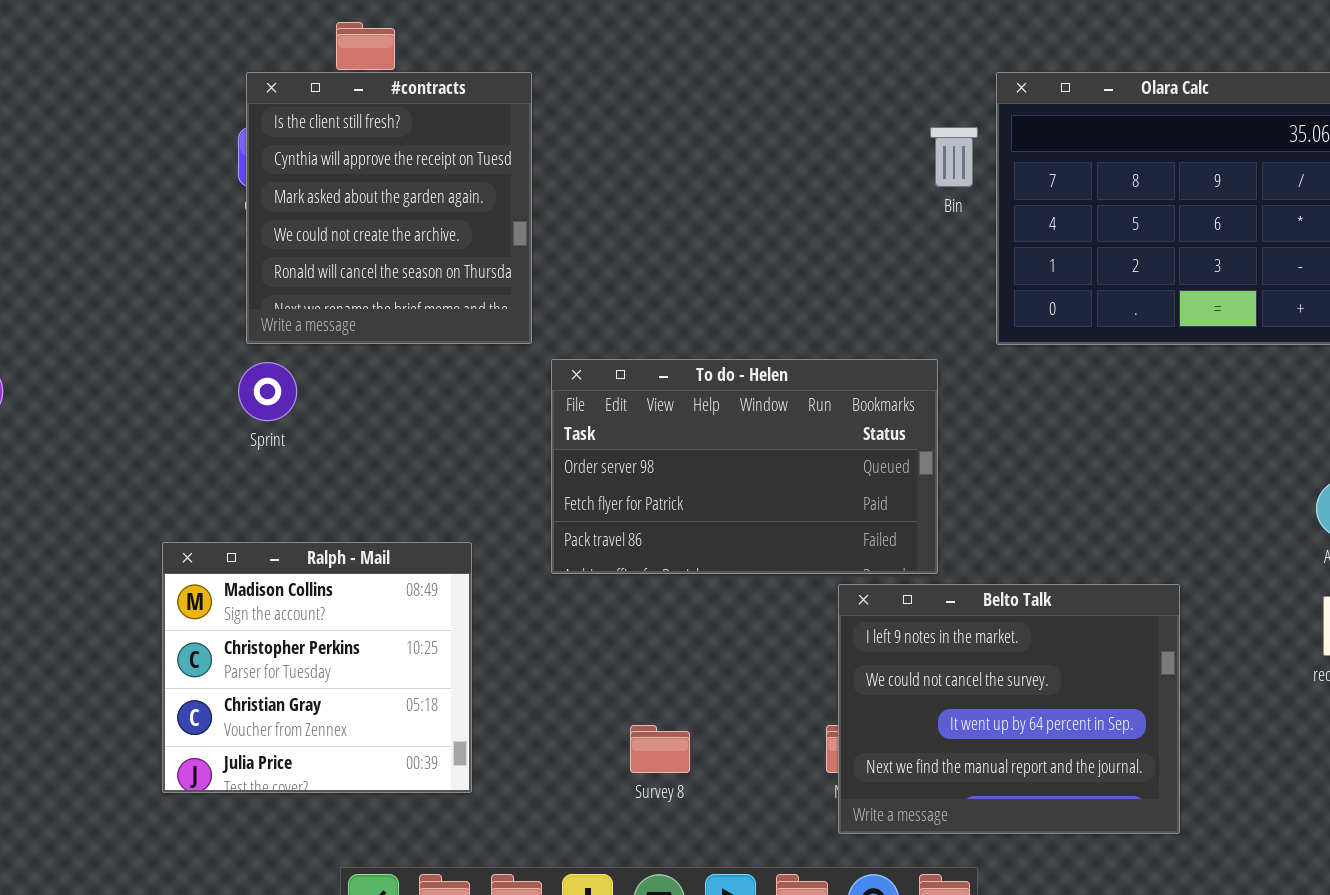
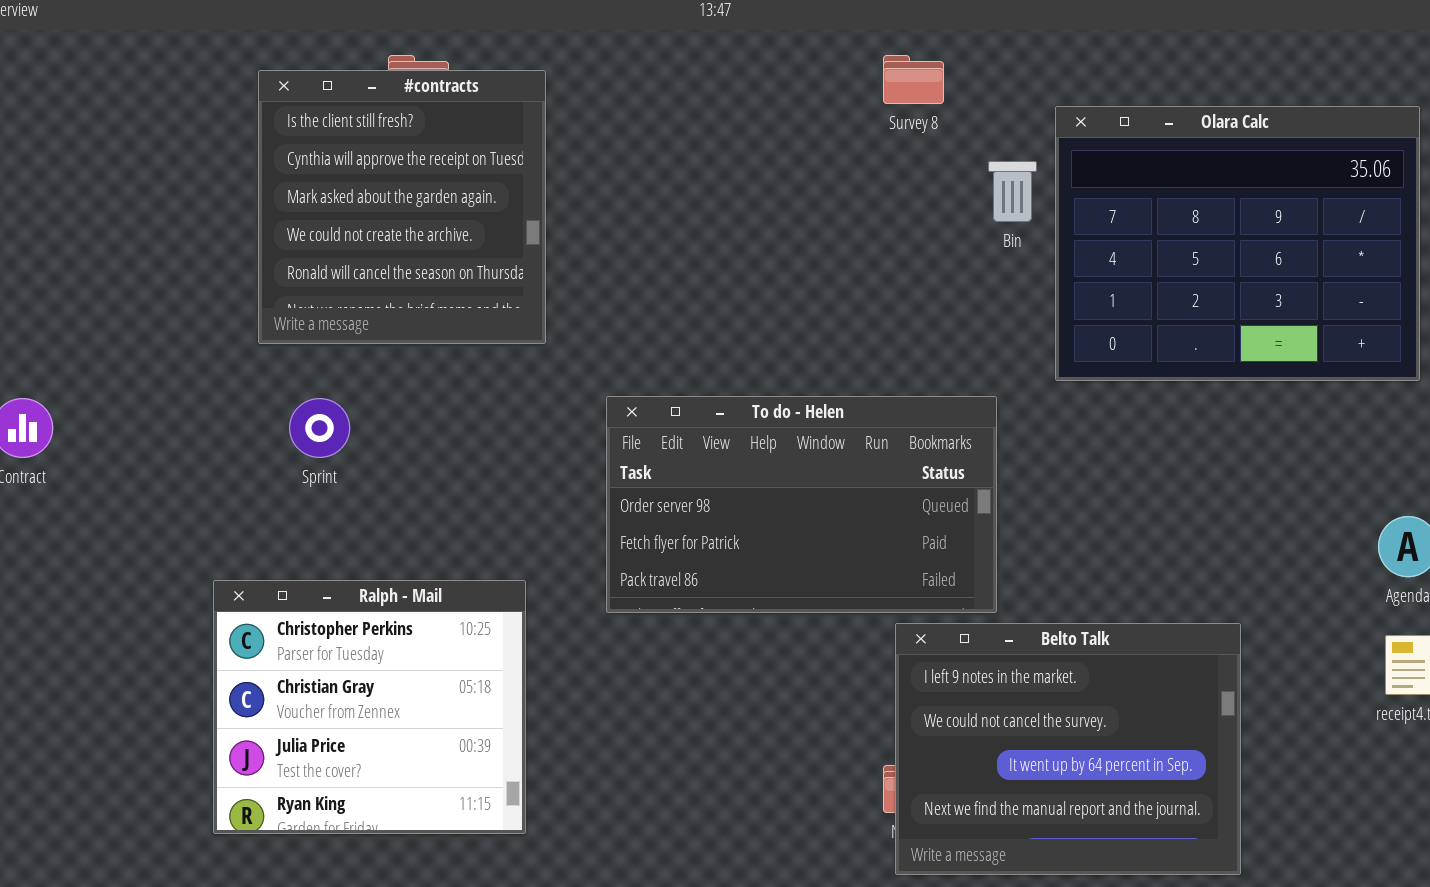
#contracts: [246,72,532,344] -> [258,70,546,344], moved
Ralph - Mail: [162,542,472,793] -> [213,580,526,834], scrolled down 1 row
Survey 8: [630,725,690,773] -> [883,55,944,104], moved

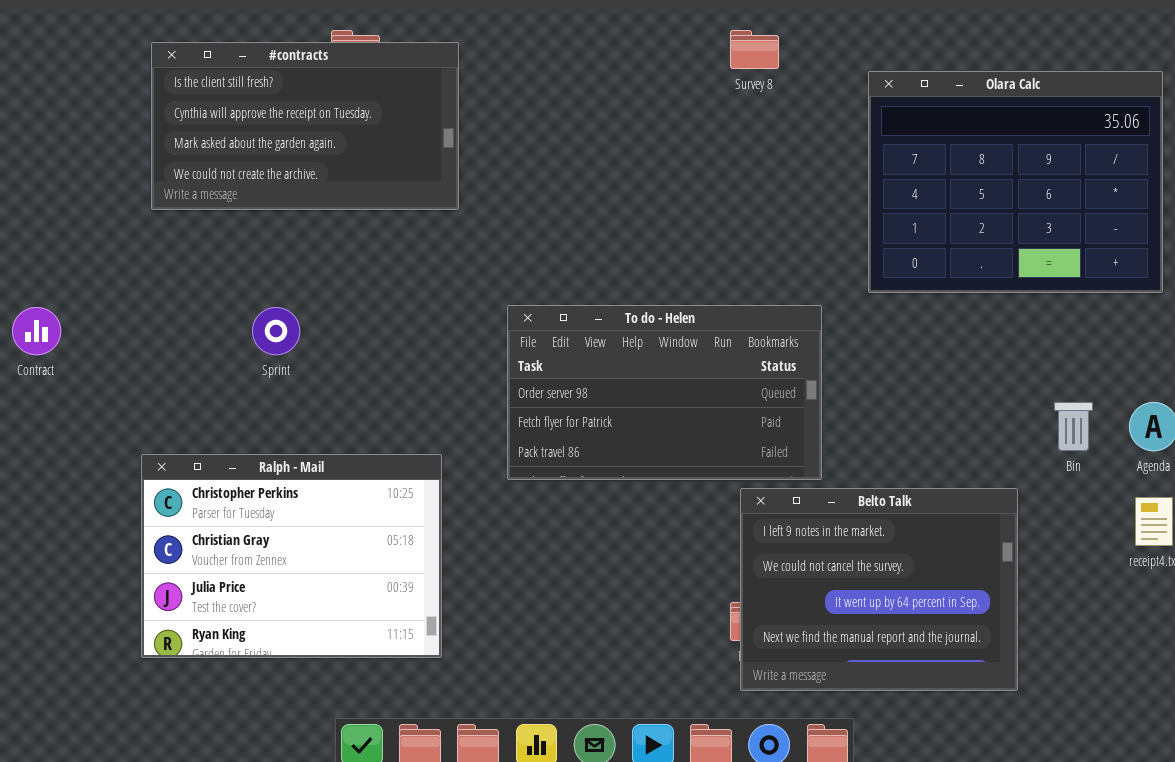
#contracts: [258,70,546,344] -> [151,42,459,210], resized
Bin: [988,161,1037,222] -> [1054,402,1093,451], moved
Ralph - Mail: [213,580,526,834] -> [141,454,442,658], resized

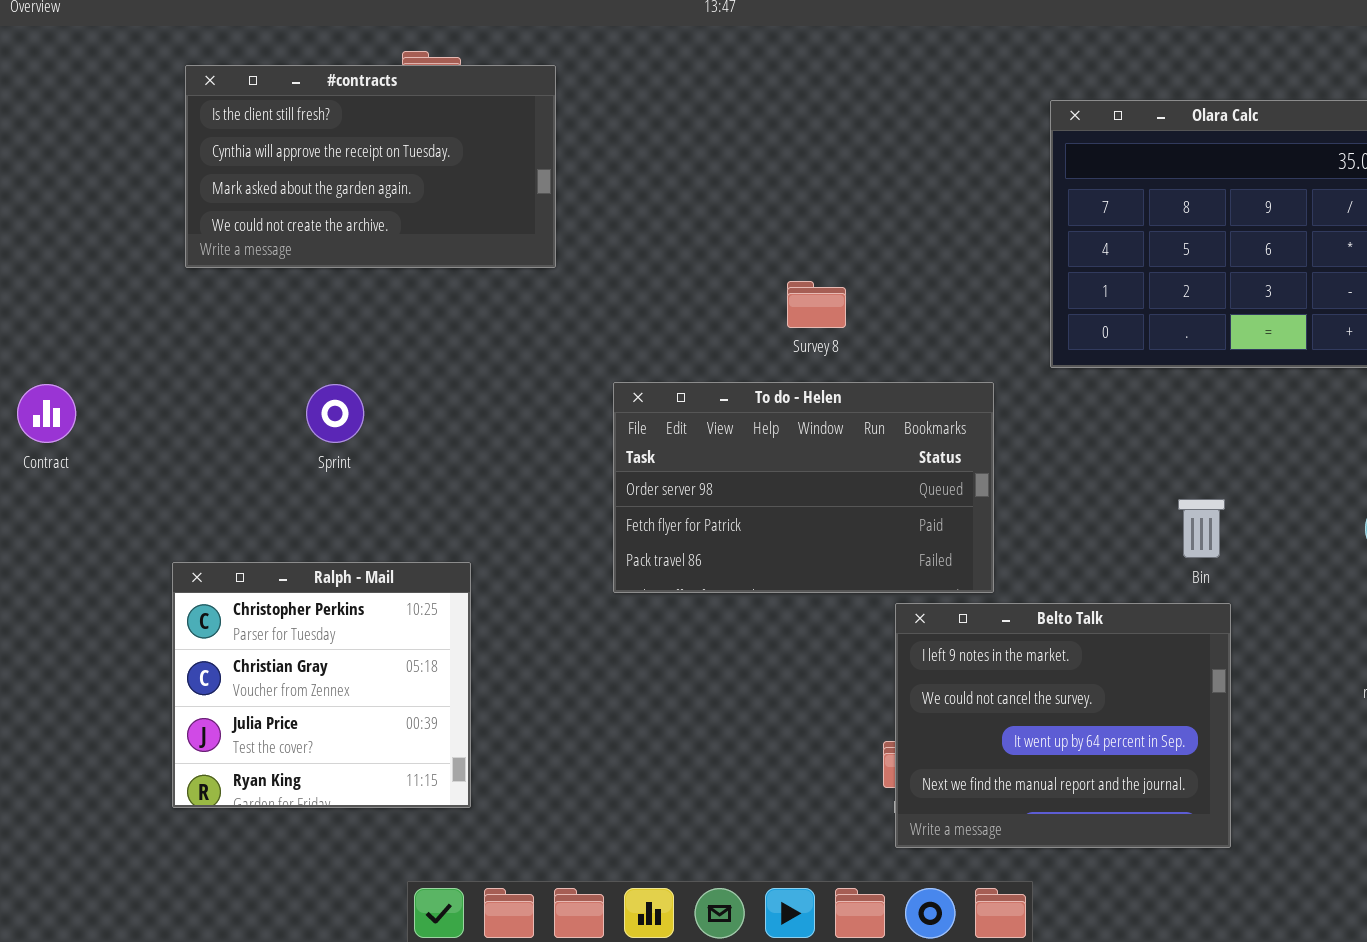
Survey 8: [730,30,779,69] -> [787,281,846,328], moved
Bin: [1054,402,1093,451] -> [1178,499,1225,558], moved
Ralph - Mail: [141,454,442,658] -> [172,562,471,808], resized

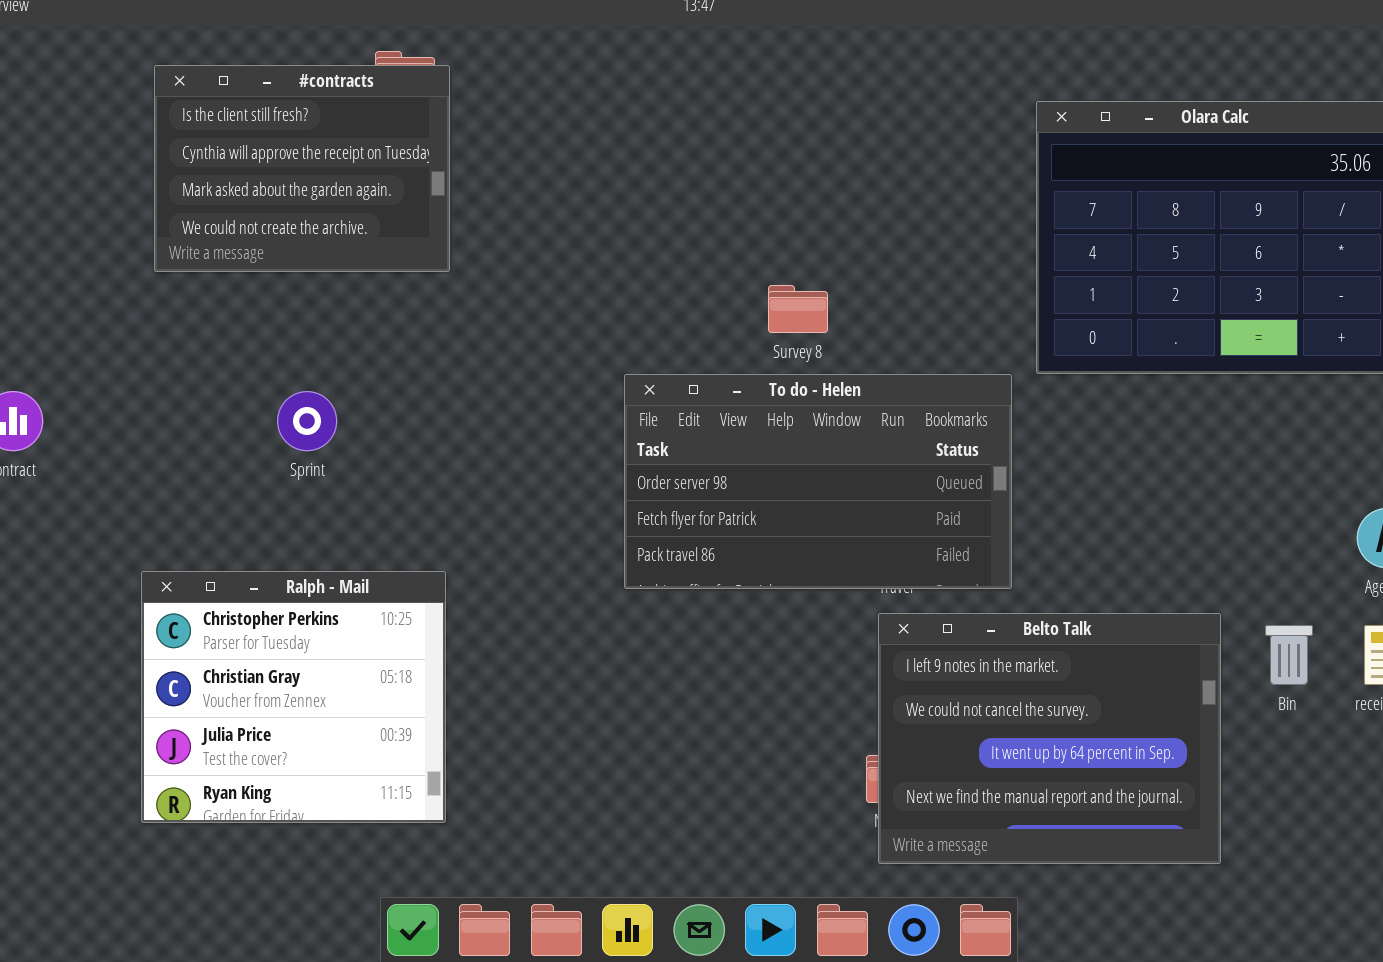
#contracts: [185,65,556,268] -> [154,65,450,272], resized
To do - Helen: [613,382,994,593] -> [624,374,1012,589], moved
Bin: [1178,499,1225,558] -> [1265,625,1313,685], moved

